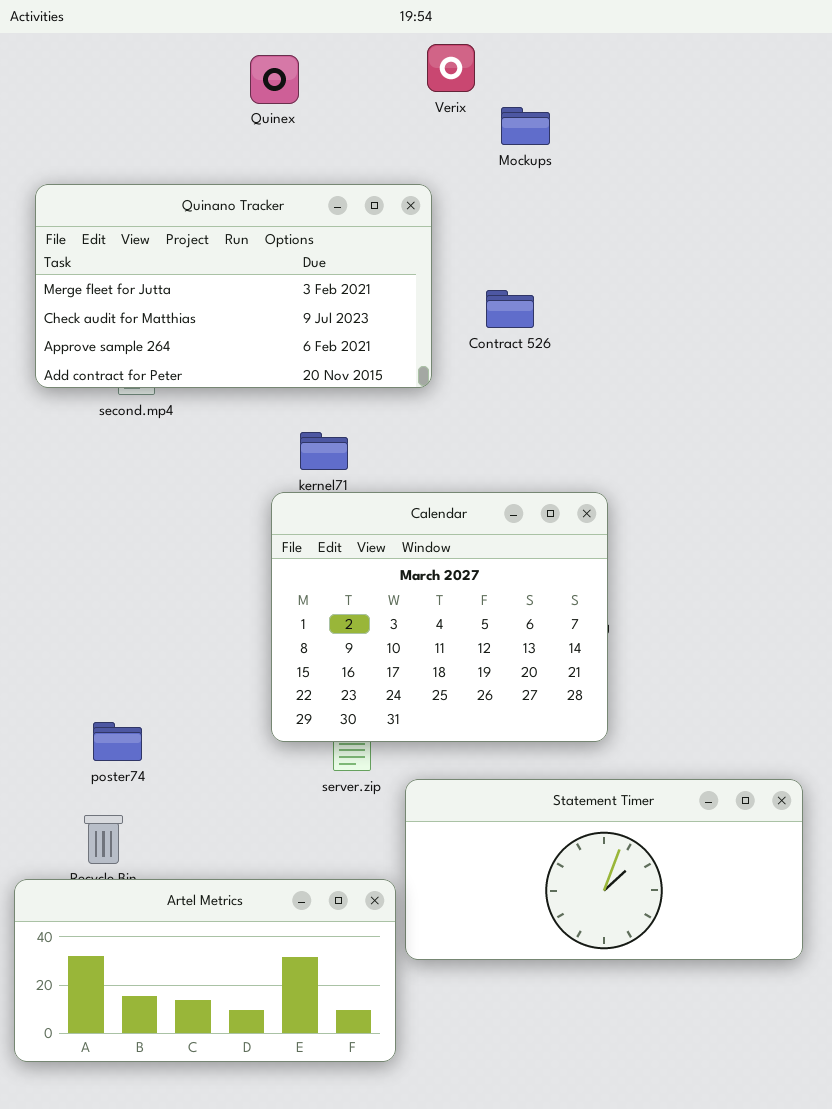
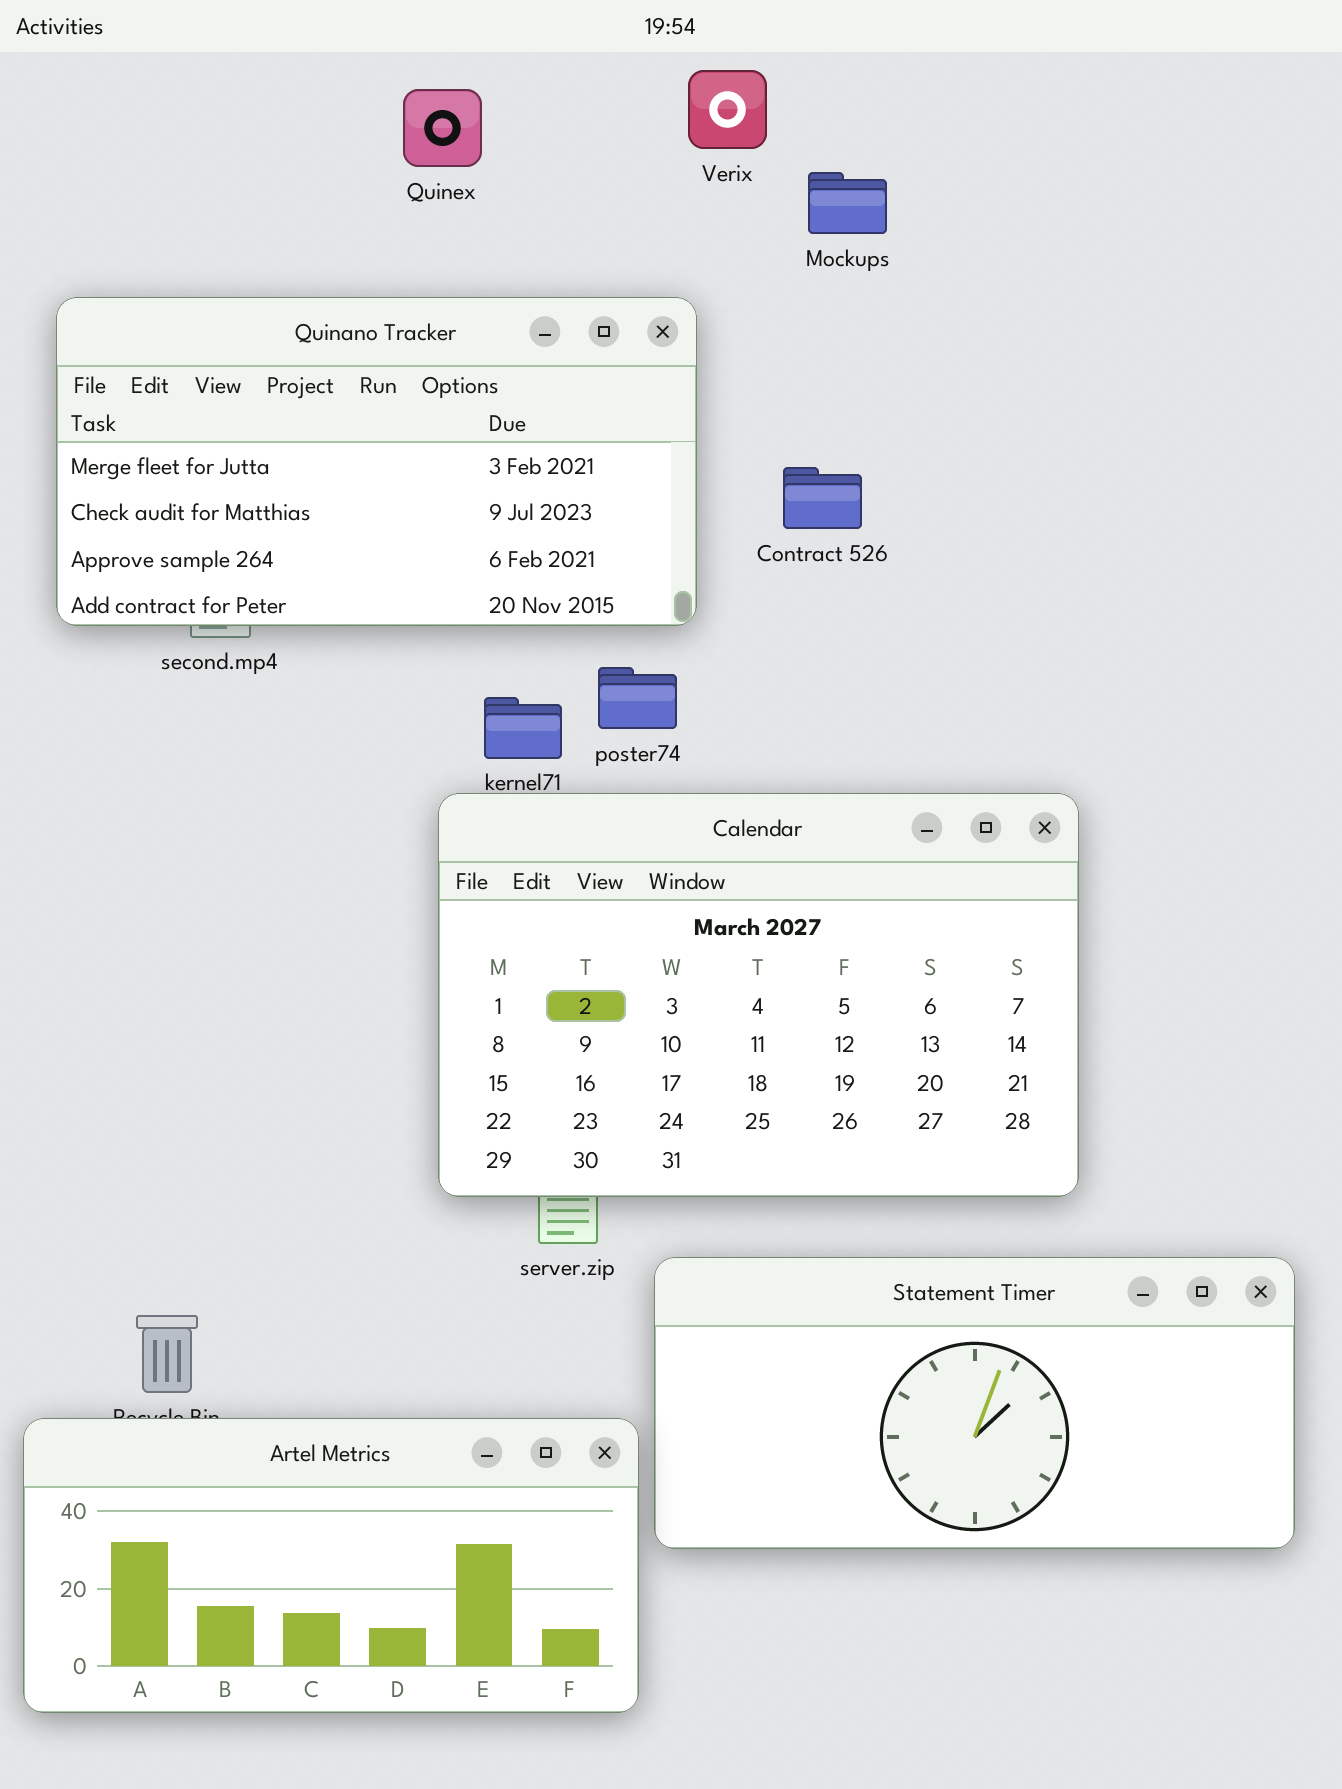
Calendar: [271,492,608,742] -> [438,793,1079,1197], resized
poster74: [93,722,142,761] -> [598,667,677,729], moved

